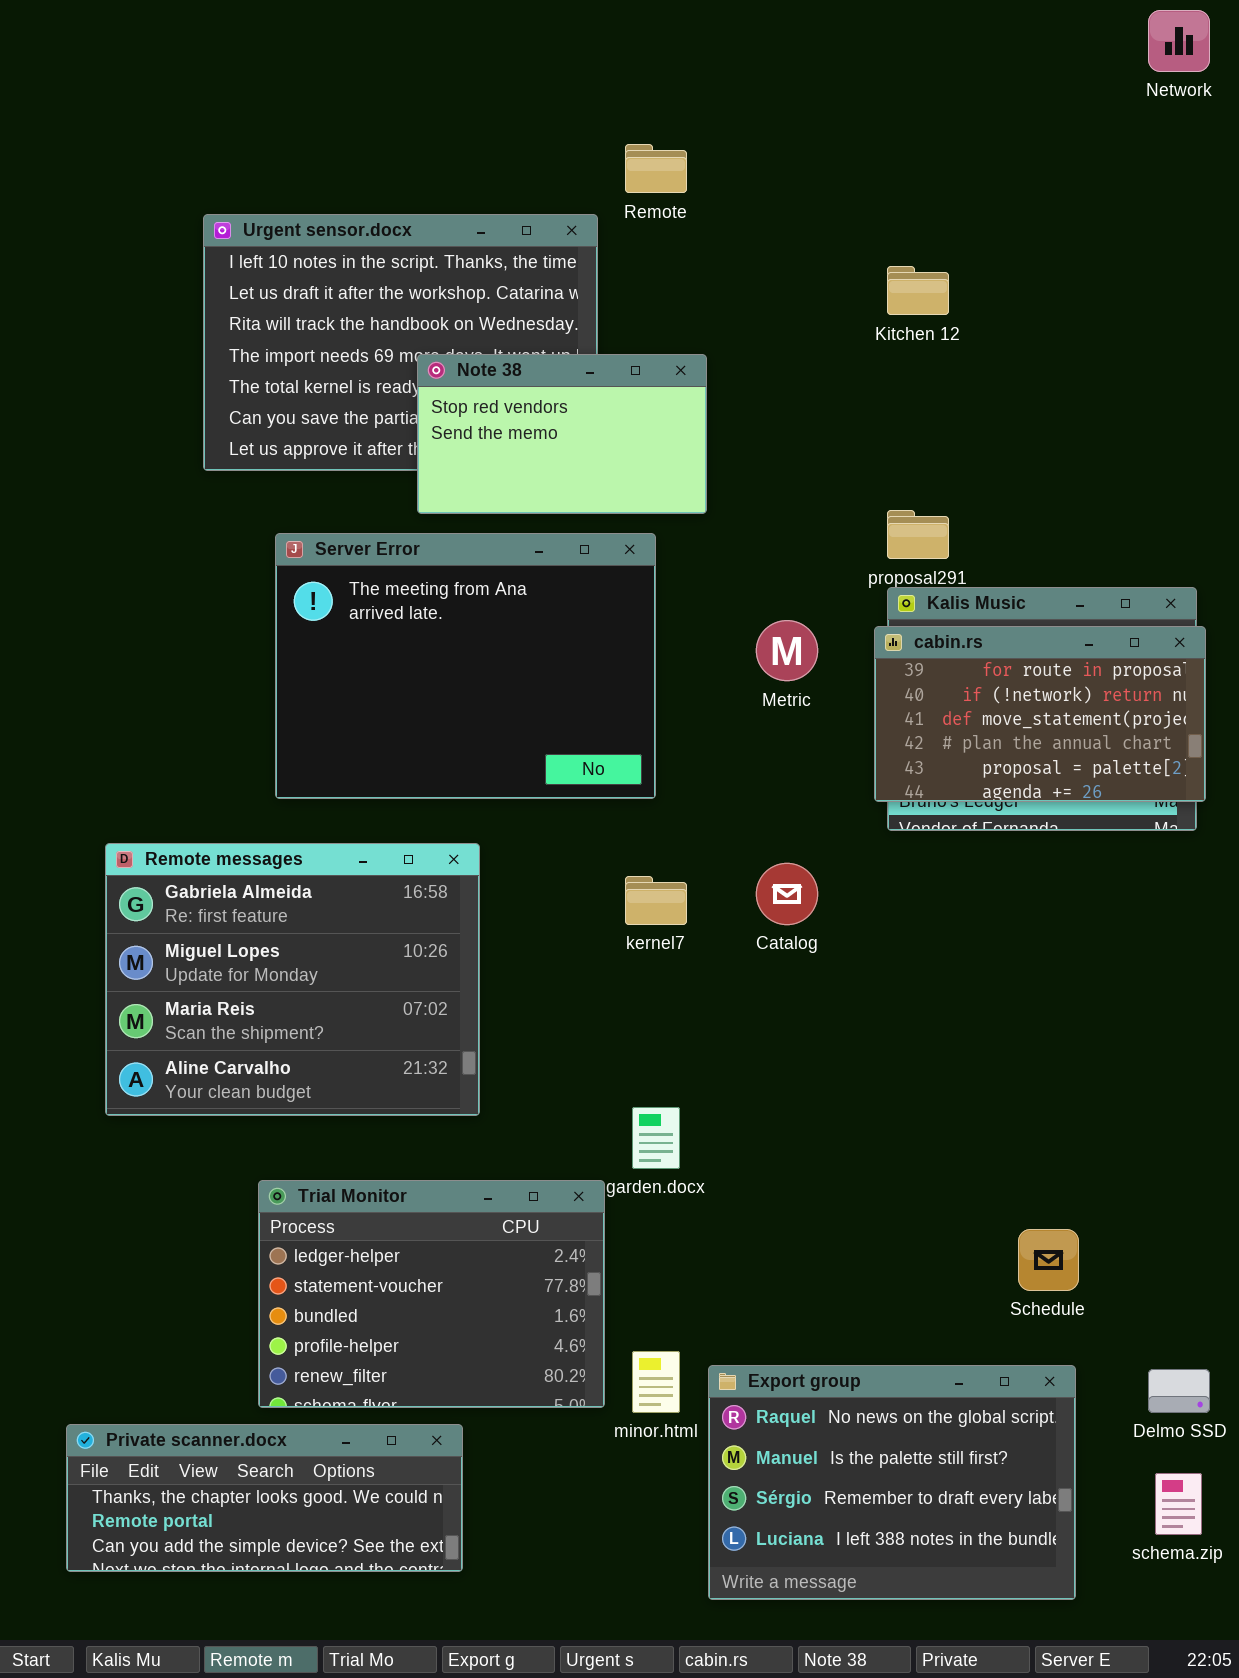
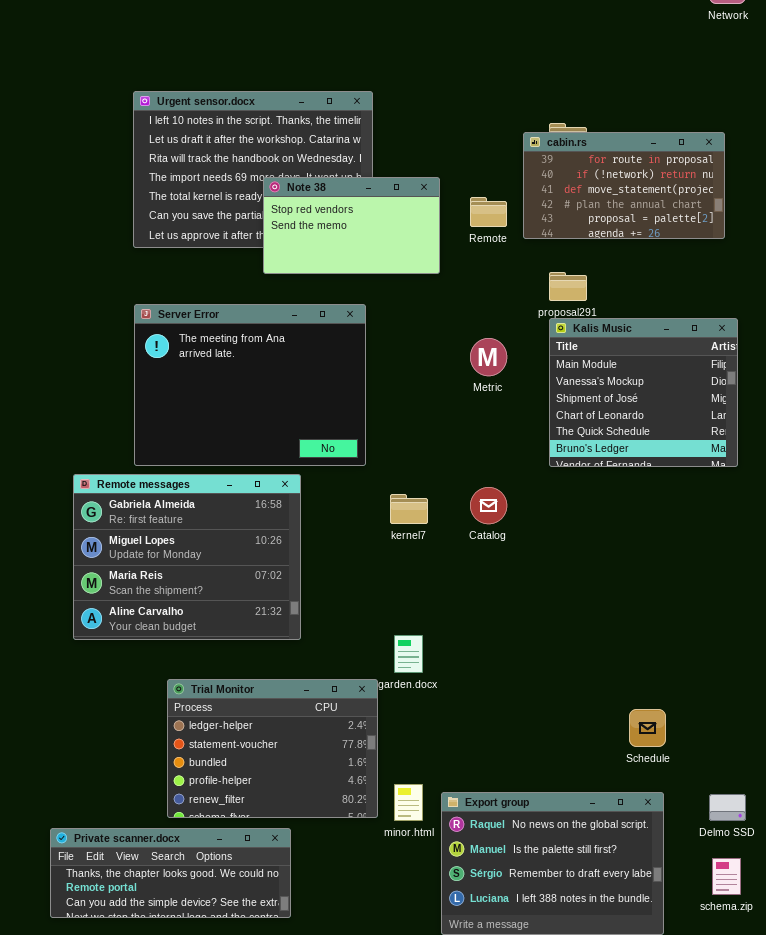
Remote: [625,144,687,193] -> [470,197,507,227], moved
Server Error: [275,533,656,799] -> [134,304,366,466], moved
cabin.rs: [874,626,1206,802] -> [523,132,725,239], moved

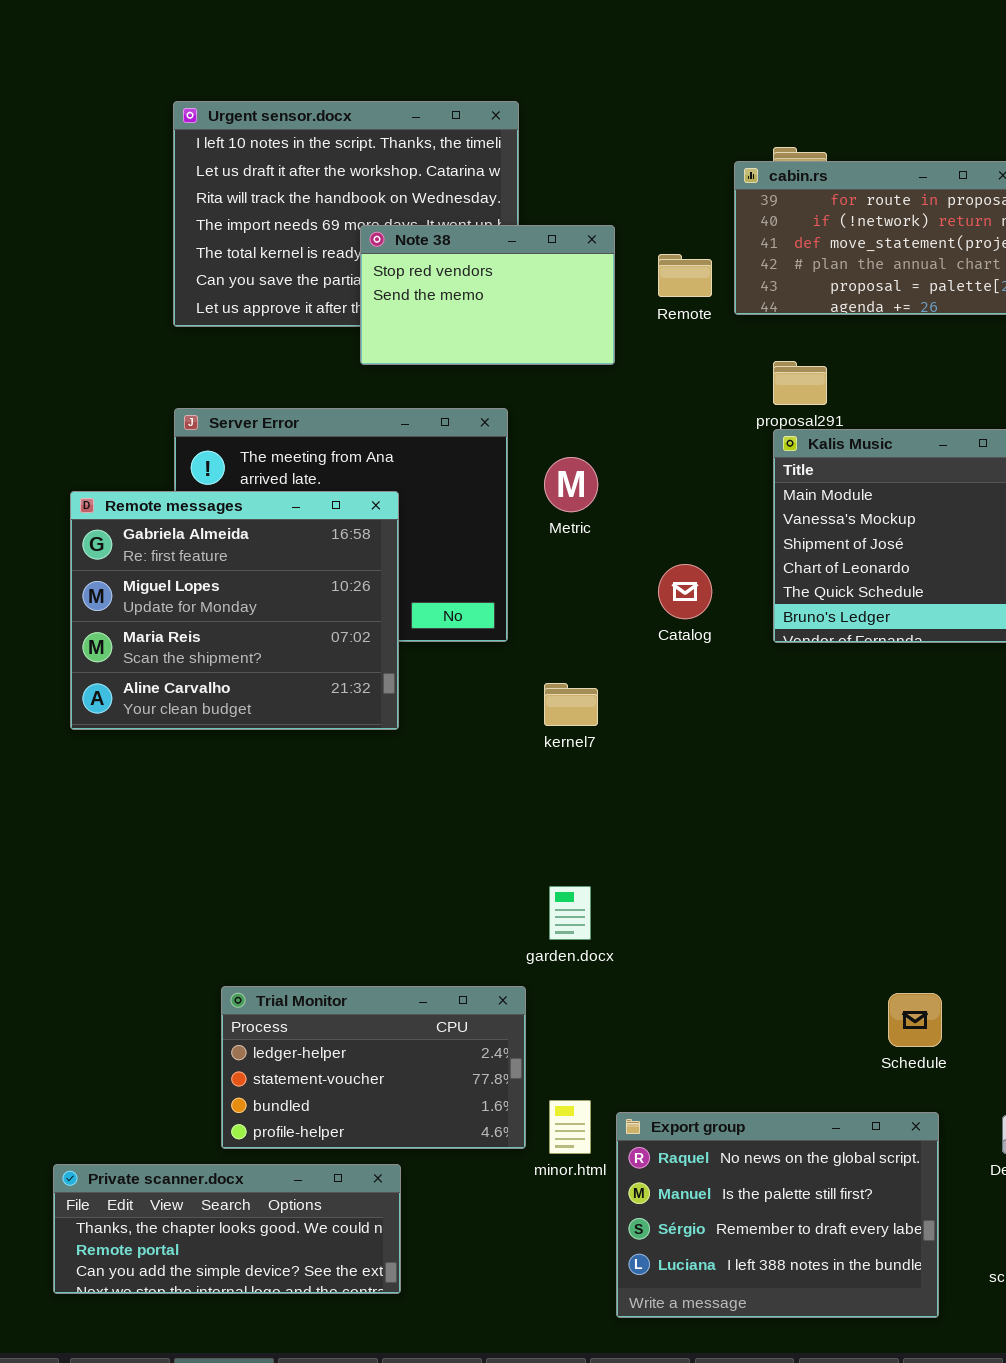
Metric: [470,338,507,376] -> [544,457,598,512], moved
Remote messages: [73,474,301,640] -> [70,491,399,730], moved
Catalog: [470,487,507,524] -> [658,564,712,619], moved
Trial Monitor: [167,679,378,818] -> [221,986,526,1149], resized

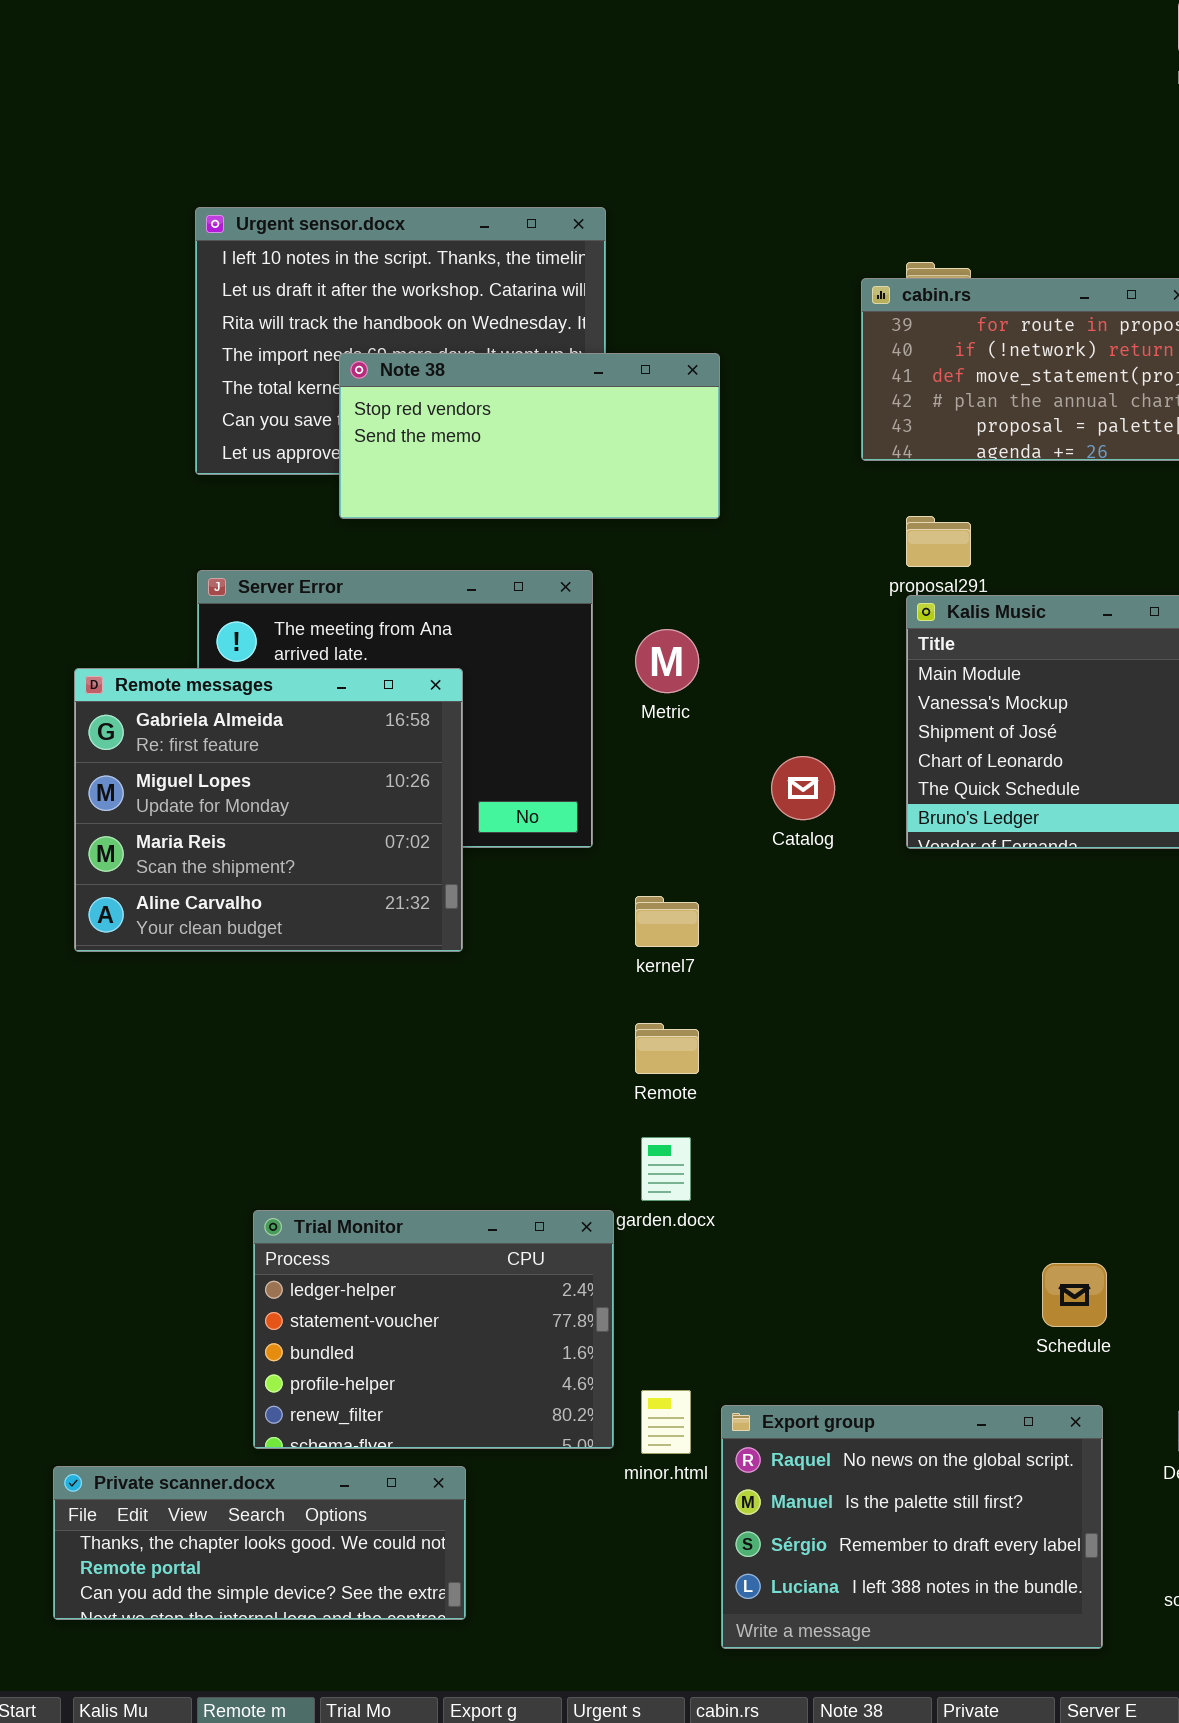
Note 38: [360,225,615,365] -> [339,353,720,519], resized
Remote: [658,254,712,297] -> [635,1023,699,1074], moved
Trial Monitor: [221,986,526,1149] -> [253,1210,614,1449], resized

